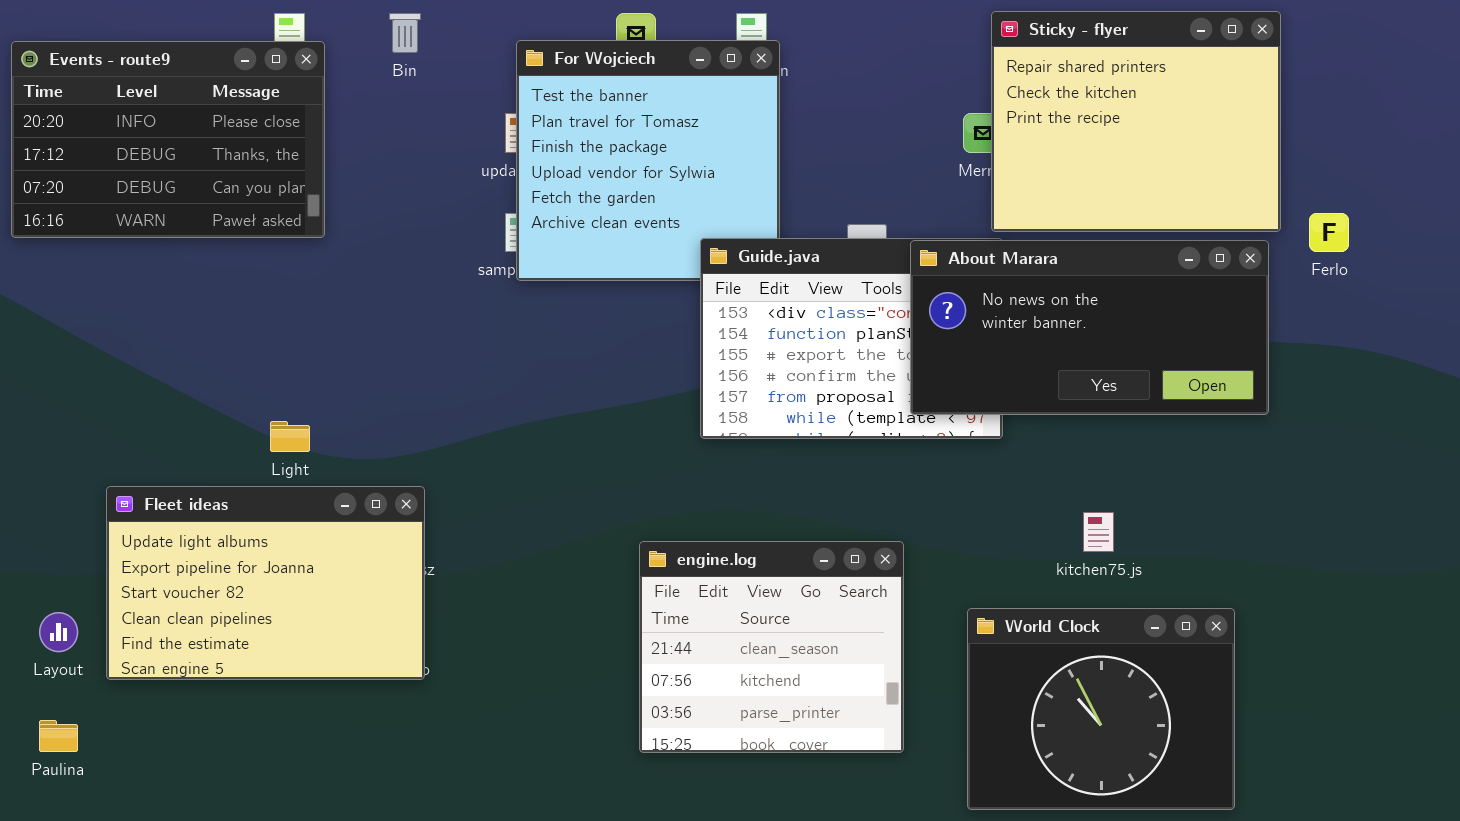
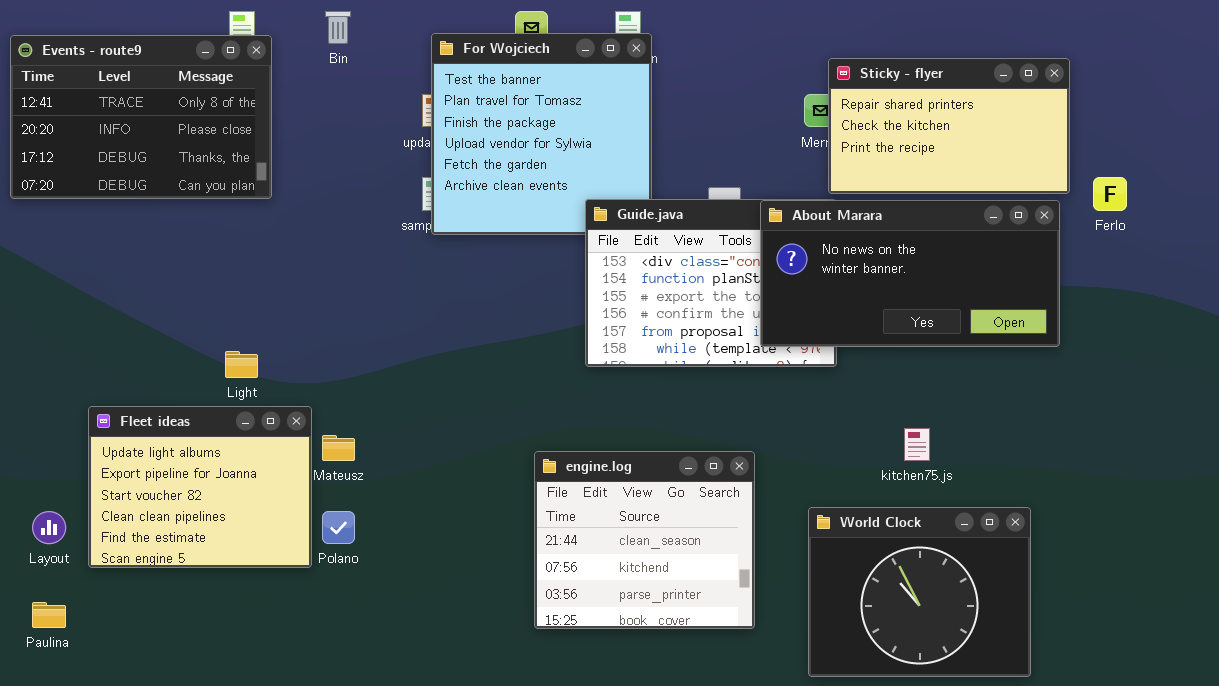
Sticky - flyer: [991,11,1281,232] -> [828,58,1070,194], resized
Events - route9: [11,41,325,238] -> [10,35,272,199], scrolled up 1 row
Fleet ideas: [106,486,425,680] -> [88,406,312,568], resized

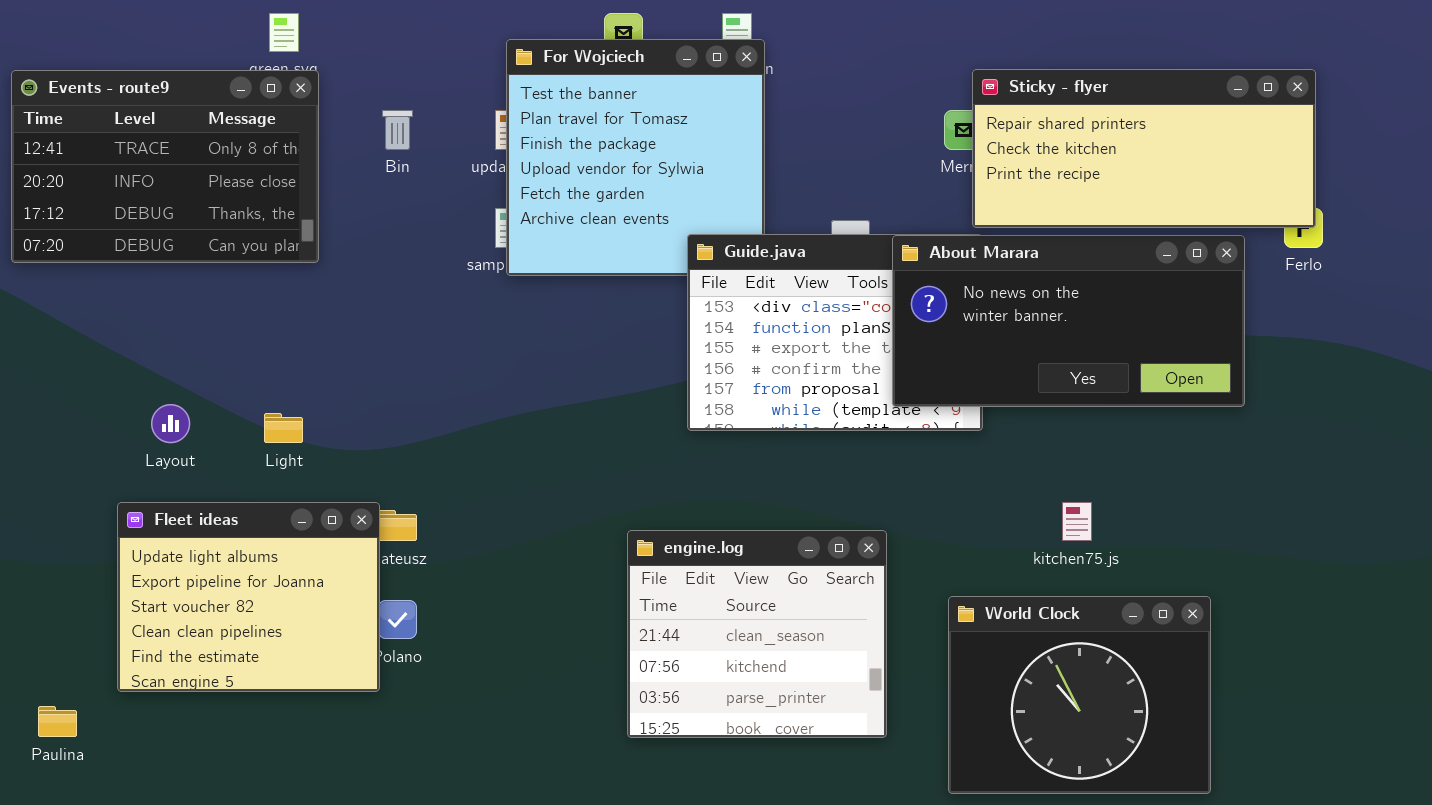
Bin: [325,11,351,44] -> [382,110,413,150], moved
Events - route9: [10,35,272,199] -> [11,70,319,263], moved
Sticky - flyer: [828,58,1070,194] -> [972,69,1316,228], resized
Fleet ideas: [88,406,312,568] -> [117,502,380,692], moved
Layout: [32,511,66,544] -> [151,404,190,443], moved

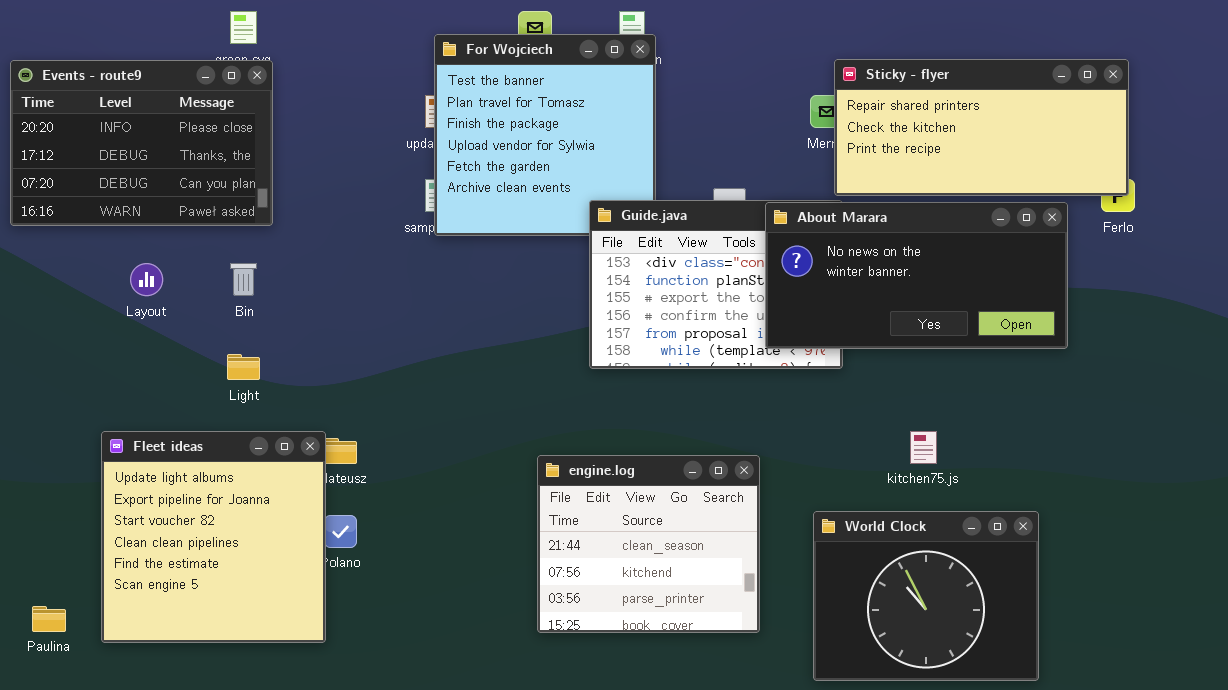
Events - route9: [11,70,319,263] -> [10,60,273,226], scrolled down 1 row
Bin: [382,110,413,150] -> [230,263,257,296], moved
Layout: [151,404,190,443] -> [130,263,163,296], moved
Fleet ideas: [117,502,380,692] -> [101,431,326,643], resized

